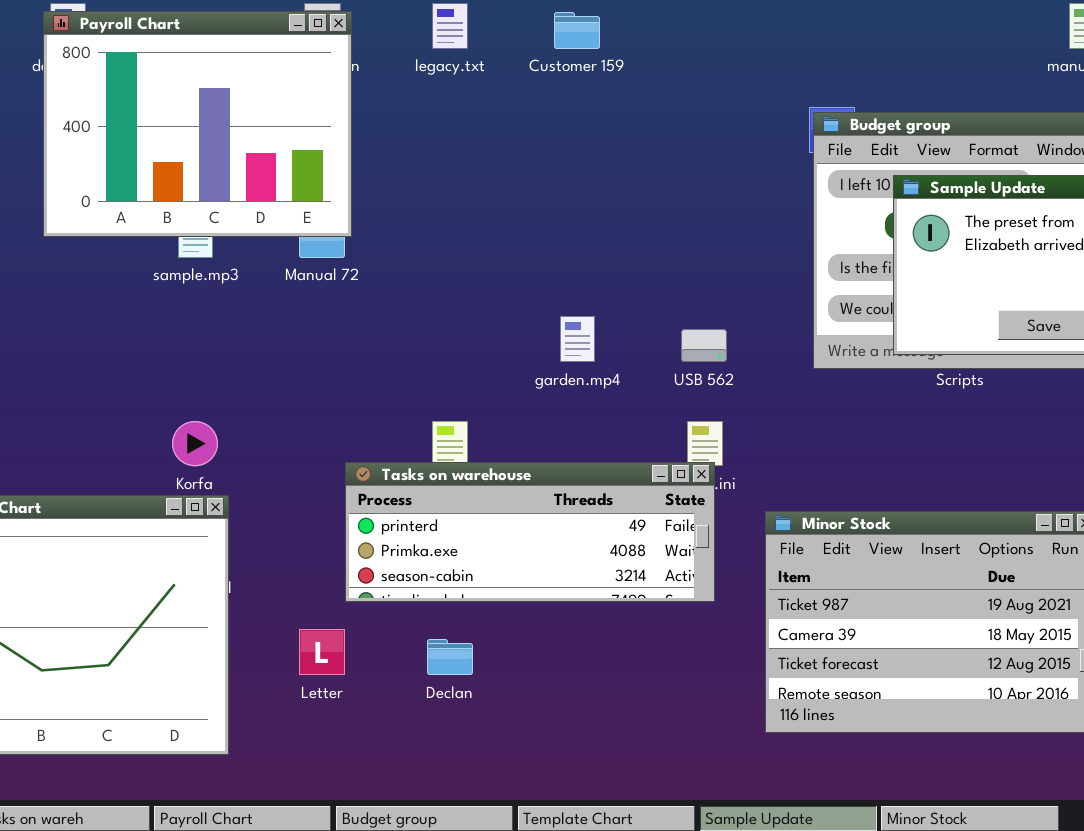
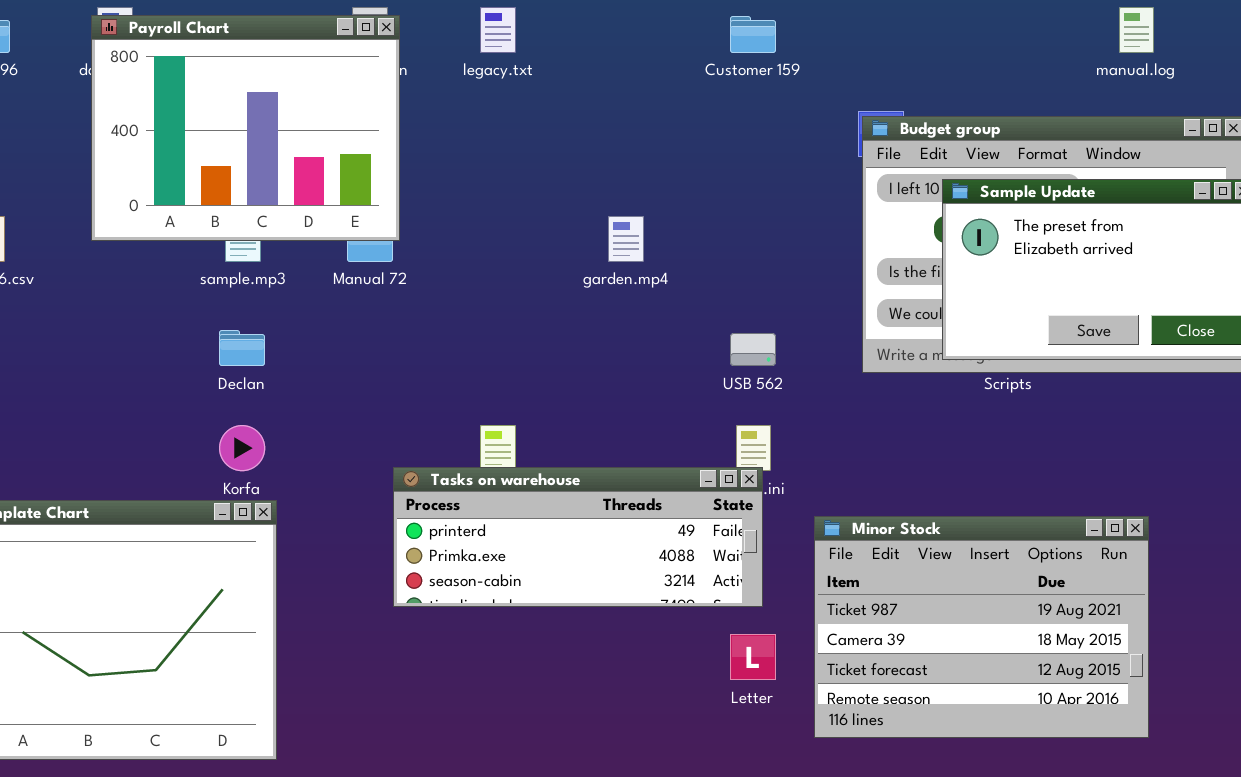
Customer 159: [554,12,600,49] -> [730,16,776,53], moved
garden.mp4: [560,316,595,362] -> [608,216,644,262], moved
Letter: [299,629,345,675] -> [730,634,776,680], moved
Declan: [427,639,473,675] -> [219,330,265,366], moved

